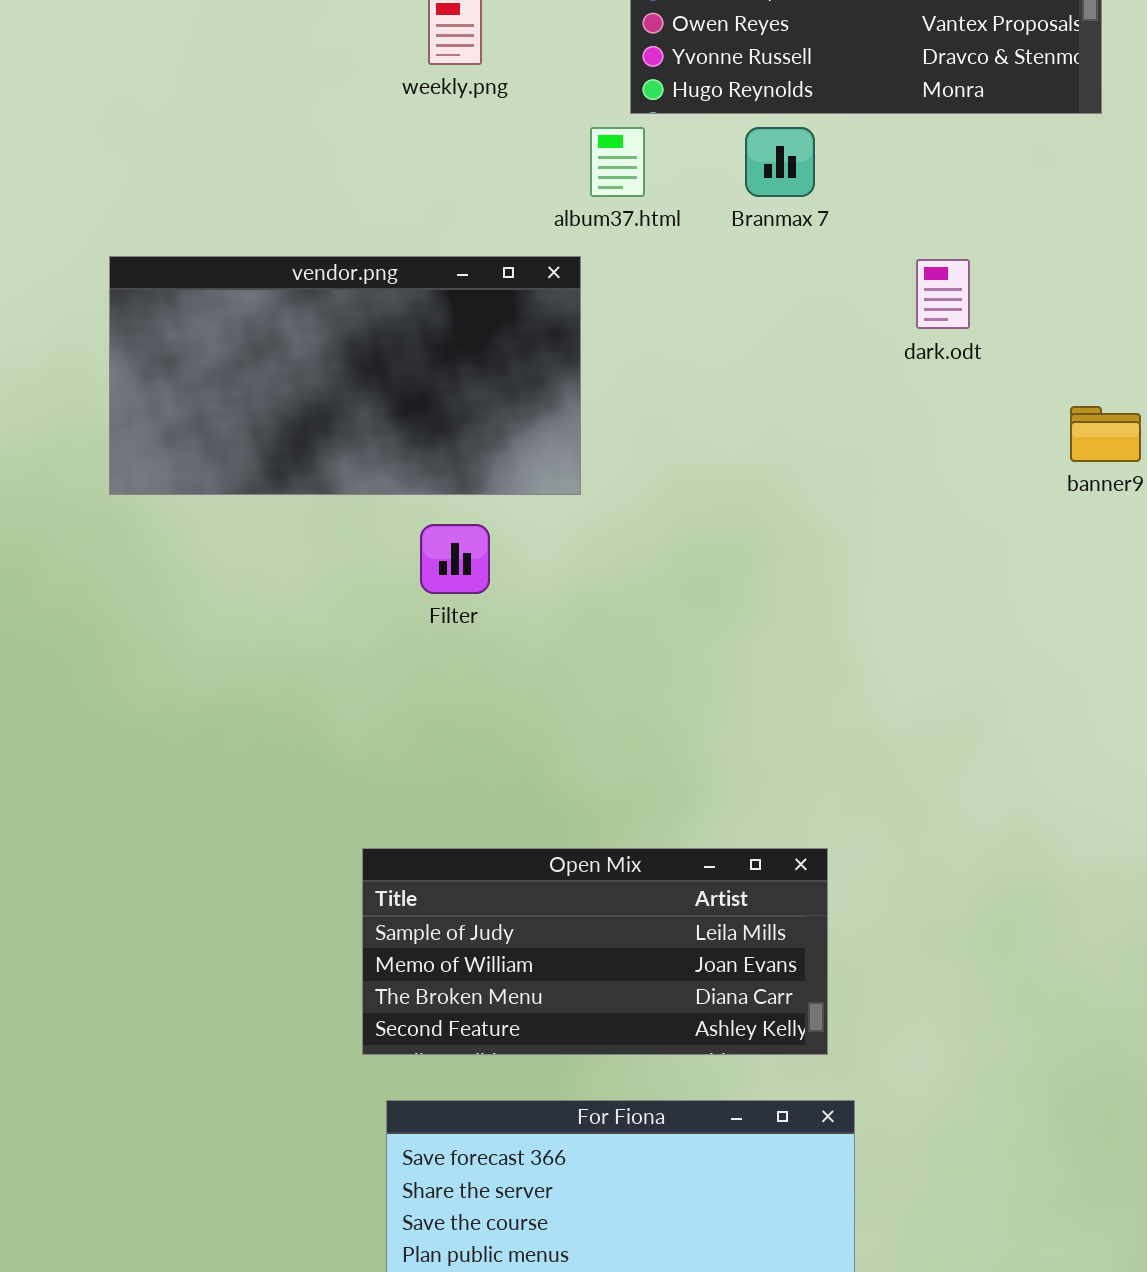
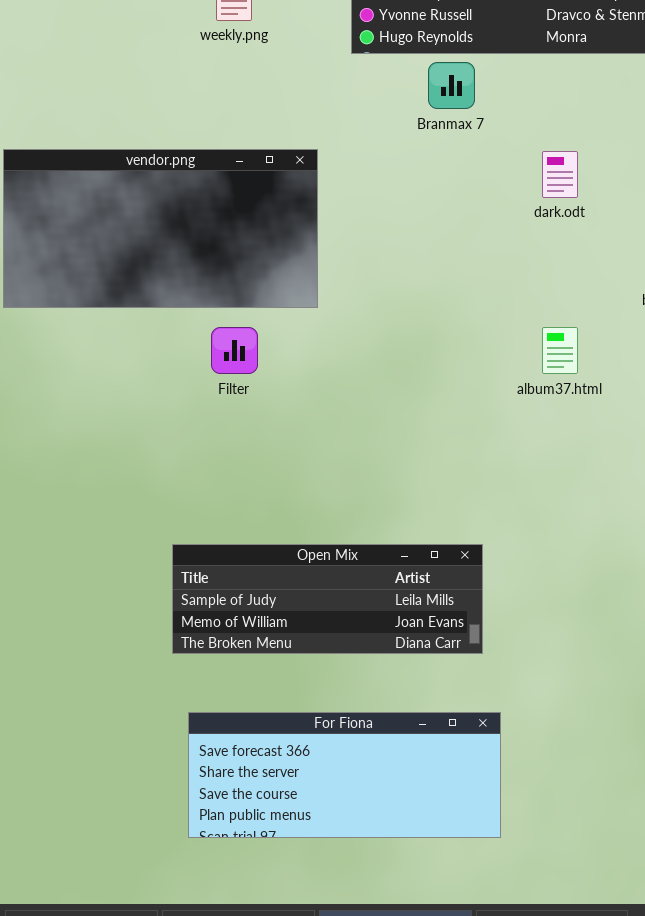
album37.html: [590,127,645,197] -> [542,327,578,374], moved
Open Mix: [362,848,828,1055] -> [172,544,483,654], resized

